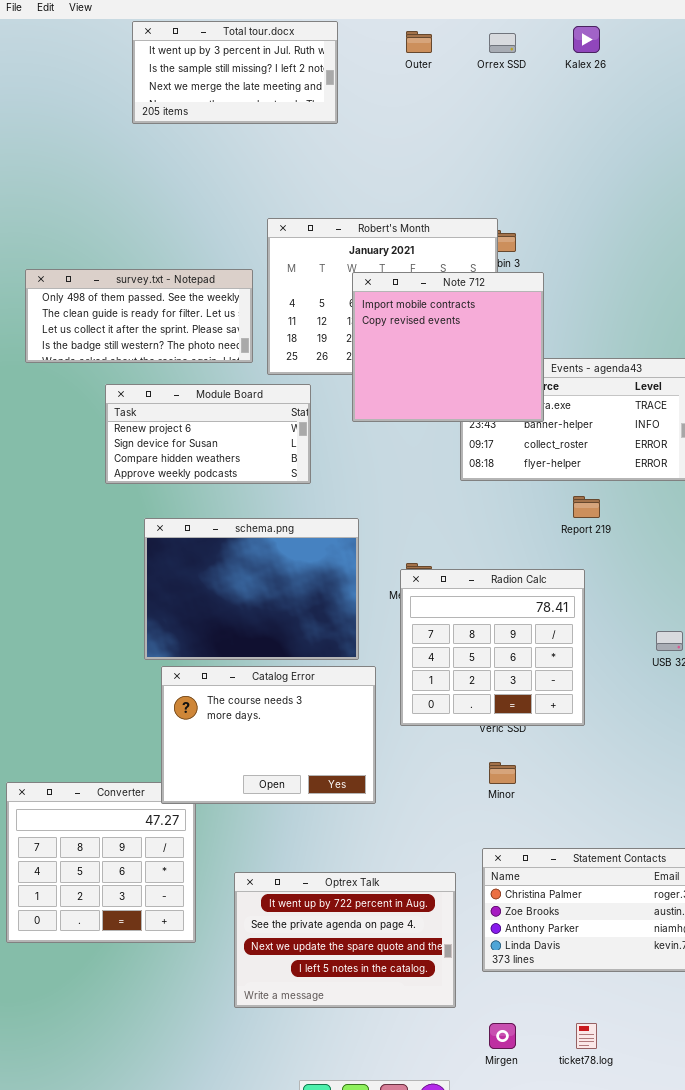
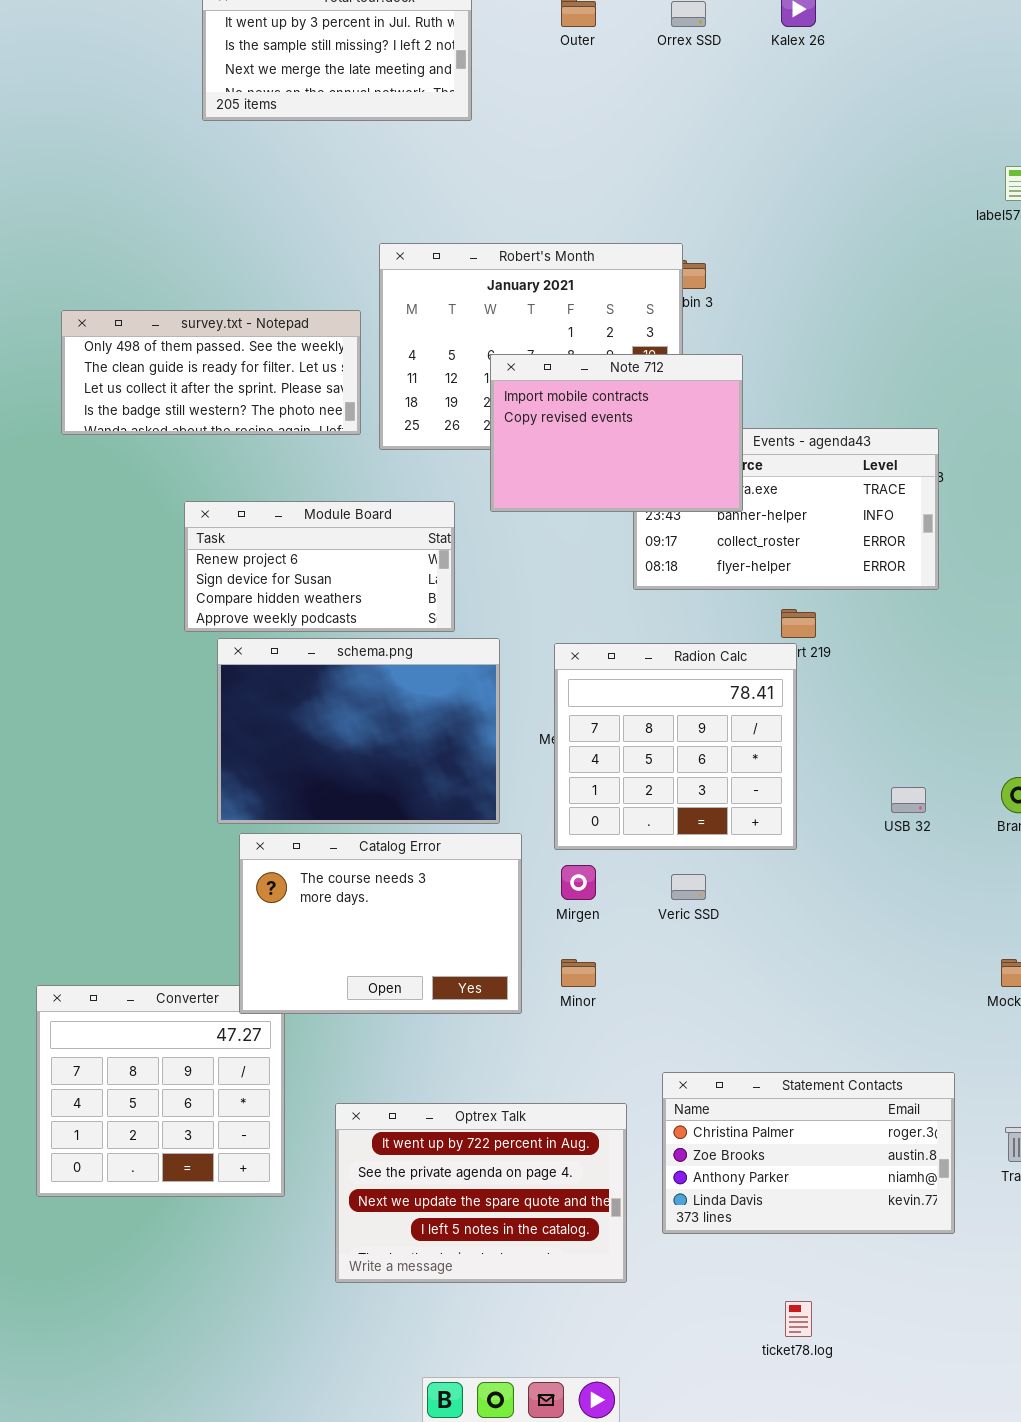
Note 712: [352,272,544,422] -> [490,354,743,512], resized
Module Board: [105,384,311,484] -> [184,501,455,632], moved
Radion Calc: [400,569,585,726] -> [554,643,797,850], moved
Minor: [489,762,516,784] -> [561,959,596,987], moved
Mirgen: [489,1023,516,1049] -> [561,865,596,900], moved

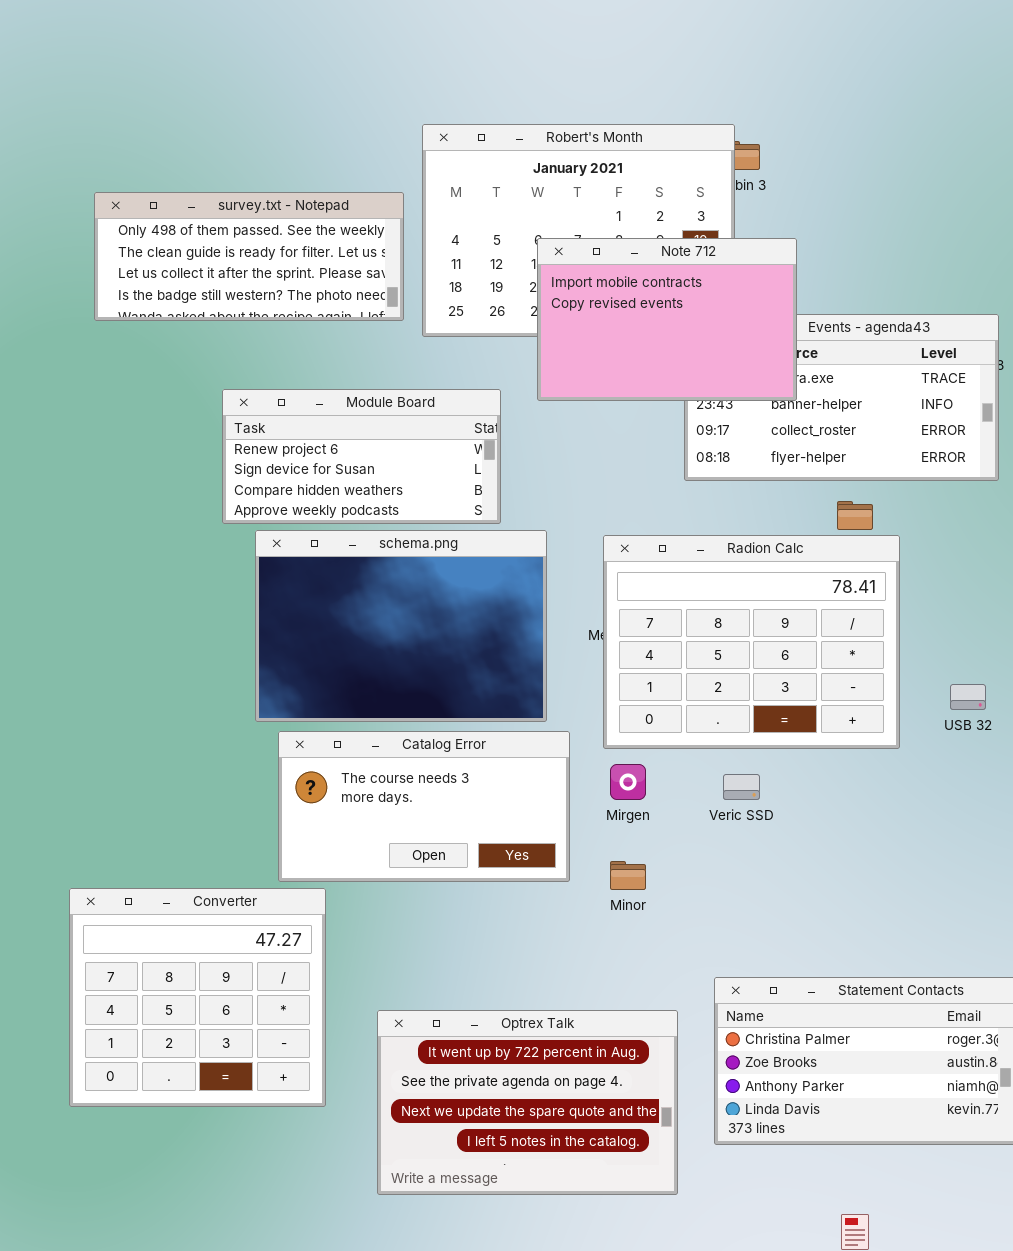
Radion Calc: [554,643,797,850] -> [603,535,900,749], resized
Catalog Error: [239,833,522,1014] -> [278,731,570,882], resized

